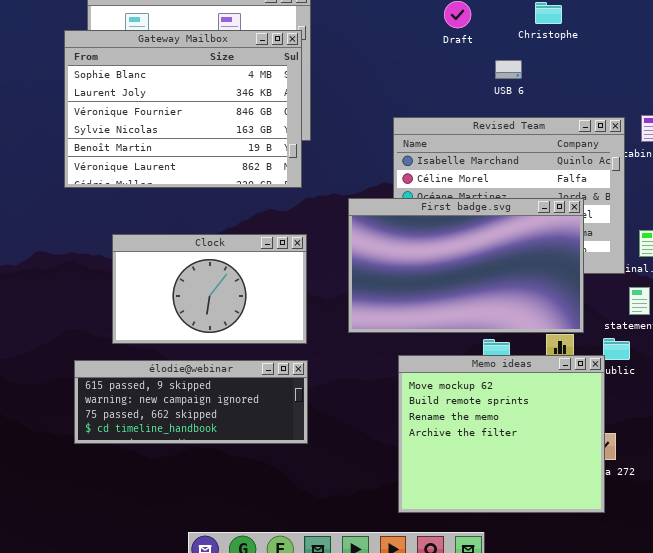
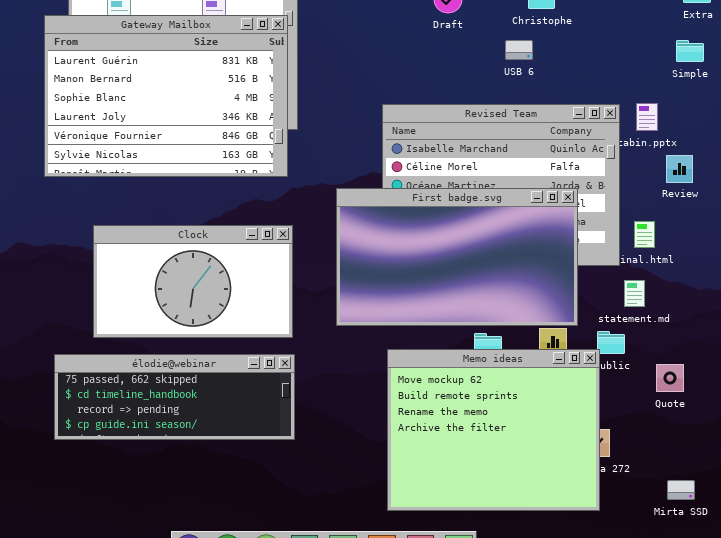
Gateway Mailbox: [64,30,302,188] -> [44,15,288,177], scrolled up 2 rows
USB 6: [495,60,522,79] -> [505,40,533,60], moved
élodie@webinar: [74,360,308,444] -> [54,354,295,440], scrolled down 2 rows

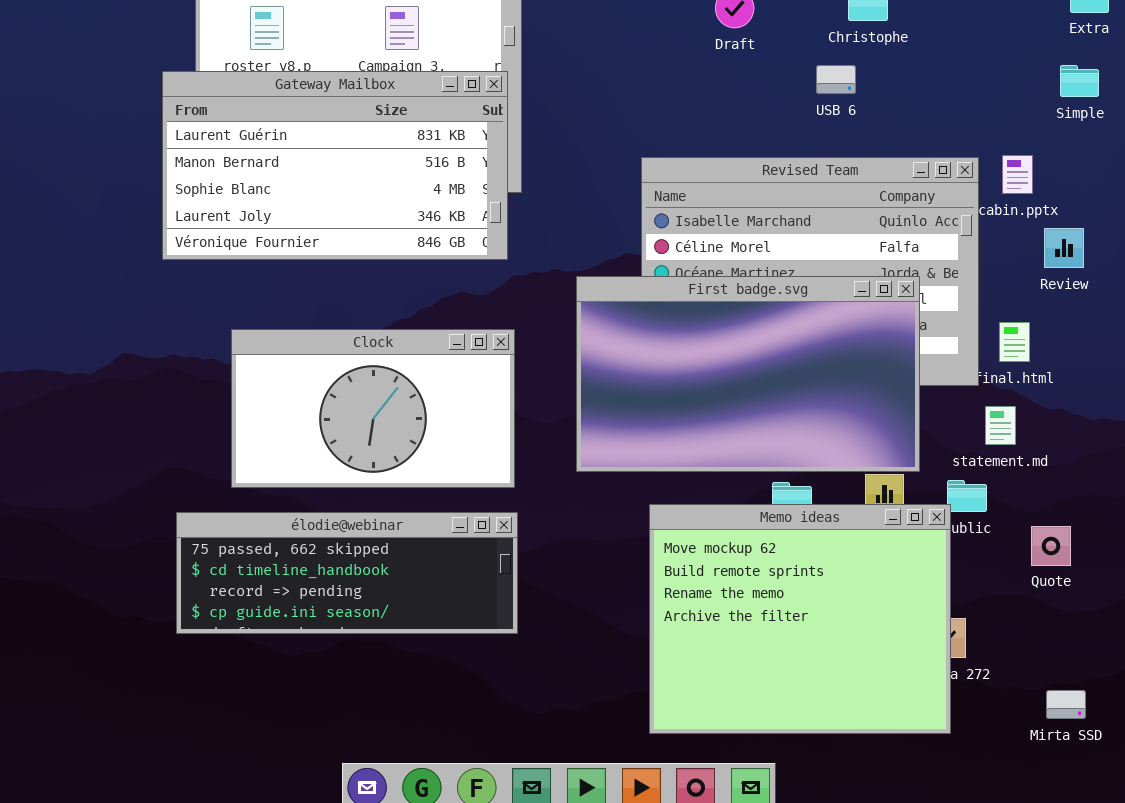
Gateway Mailbox: [44,15,288,177] -> [162,71,508,260], resized

